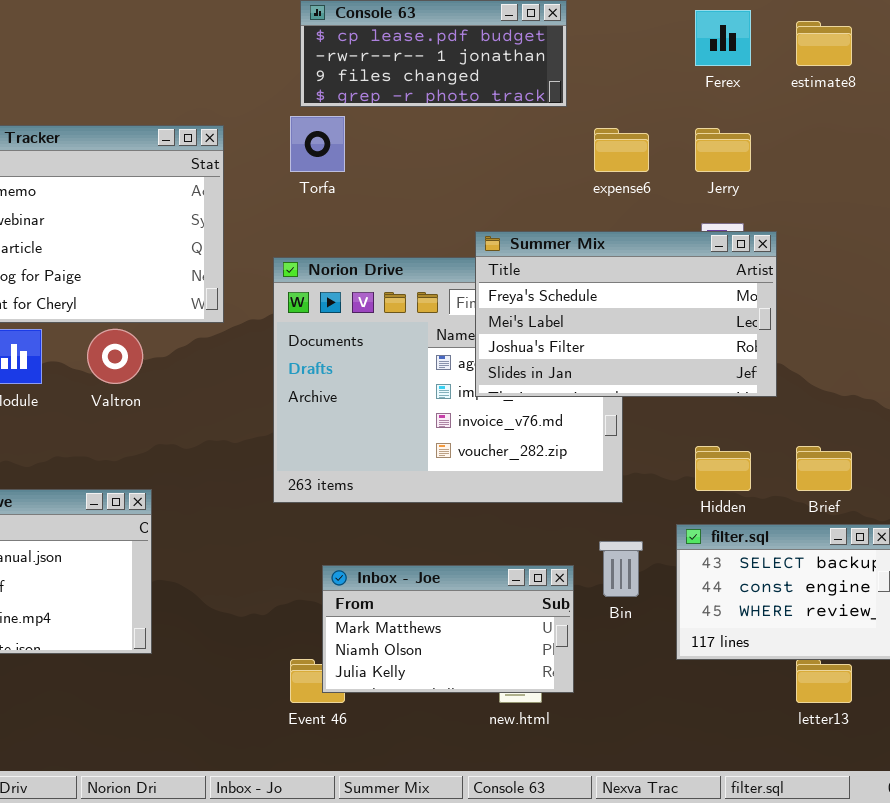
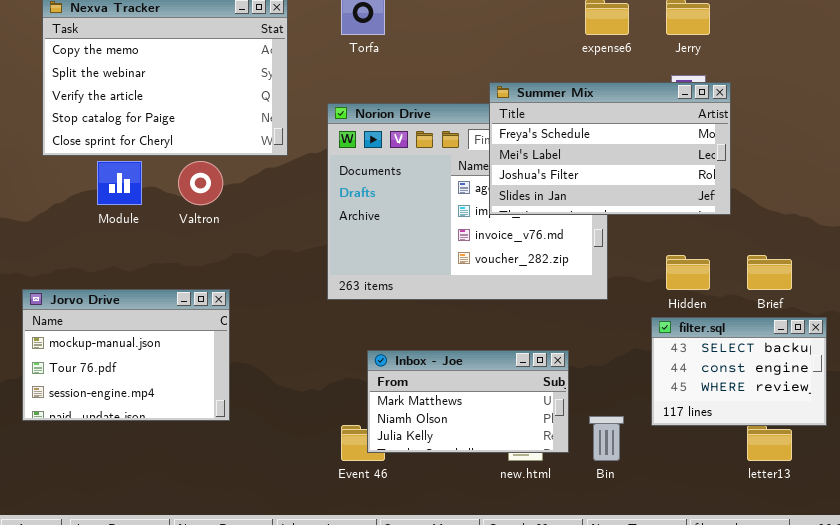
Bin: [599,541,643,597] -> [589,416,624,461], moved

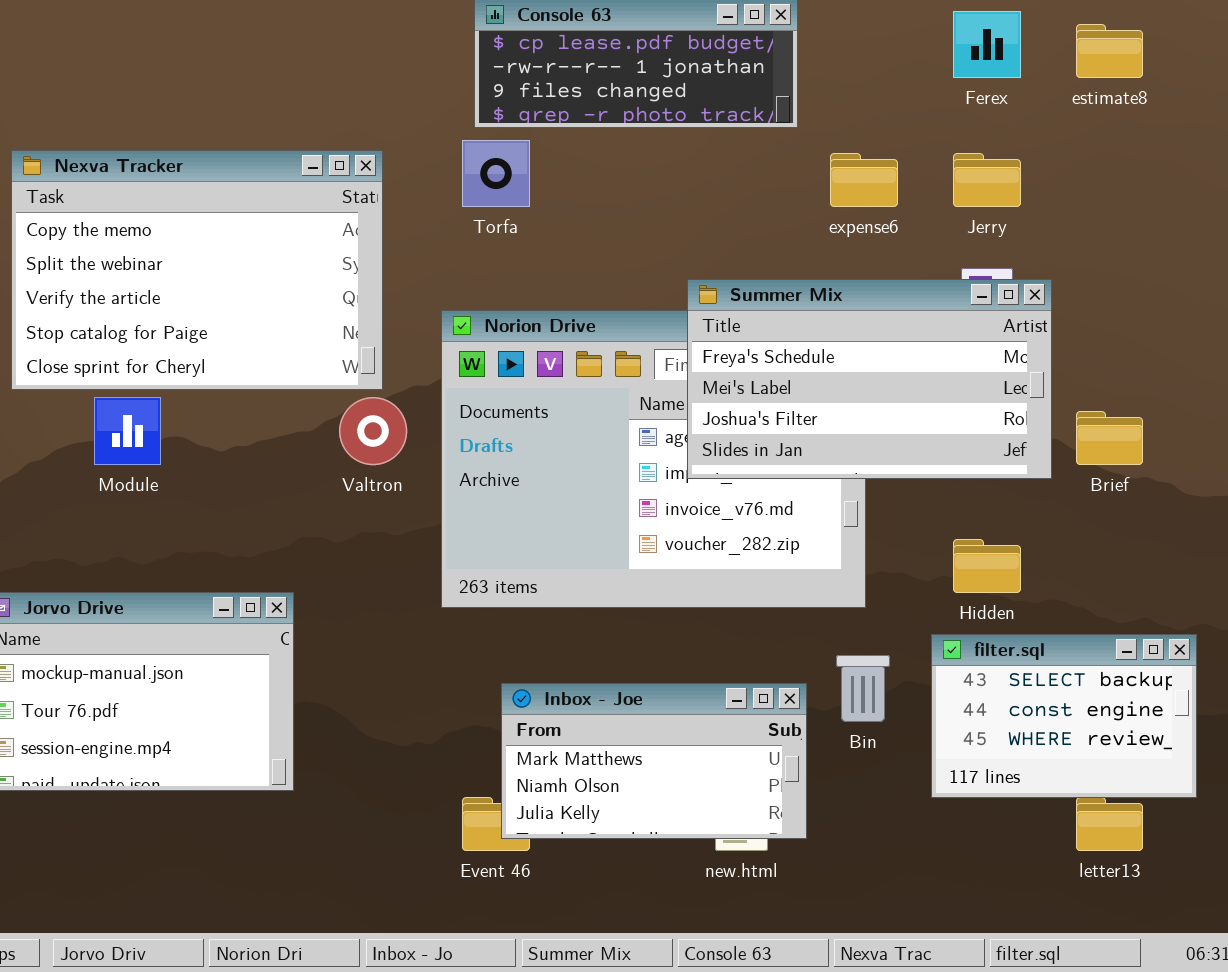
Valtron: [178,161,223,205] -> [339,397,407,465], moved
Brief: [747,255,792,290] -> [1076,411,1143,465], moved
Bin: [589,416,624,461] -> [836,655,890,722], moved

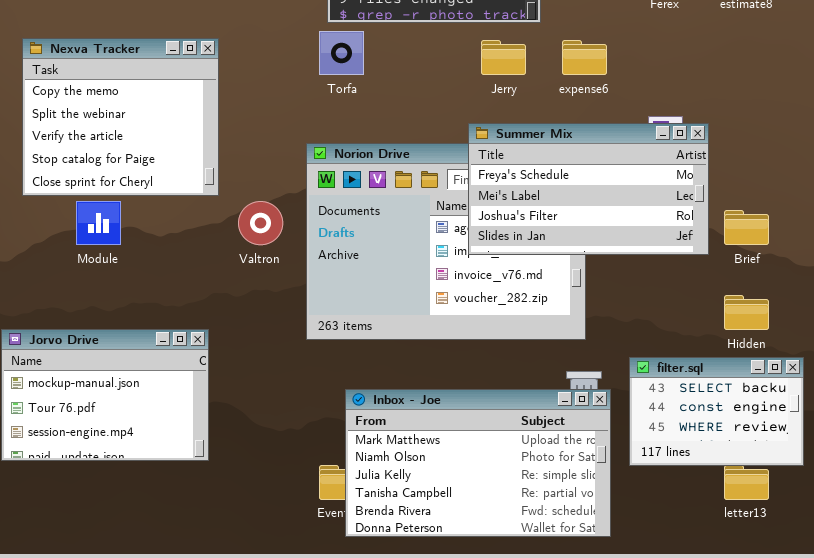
Nexva Tracker: [11,150,383,390] -> [22,38,219,196], resized
Jerry: [953,153,1021,207] -> [481,40,526,75], moved
Hidden: [953,539,1021,593] -> [724,295,769,330], moved
Inbox - Joe: [501,683,807,839] -> [345,389,611,537], resized

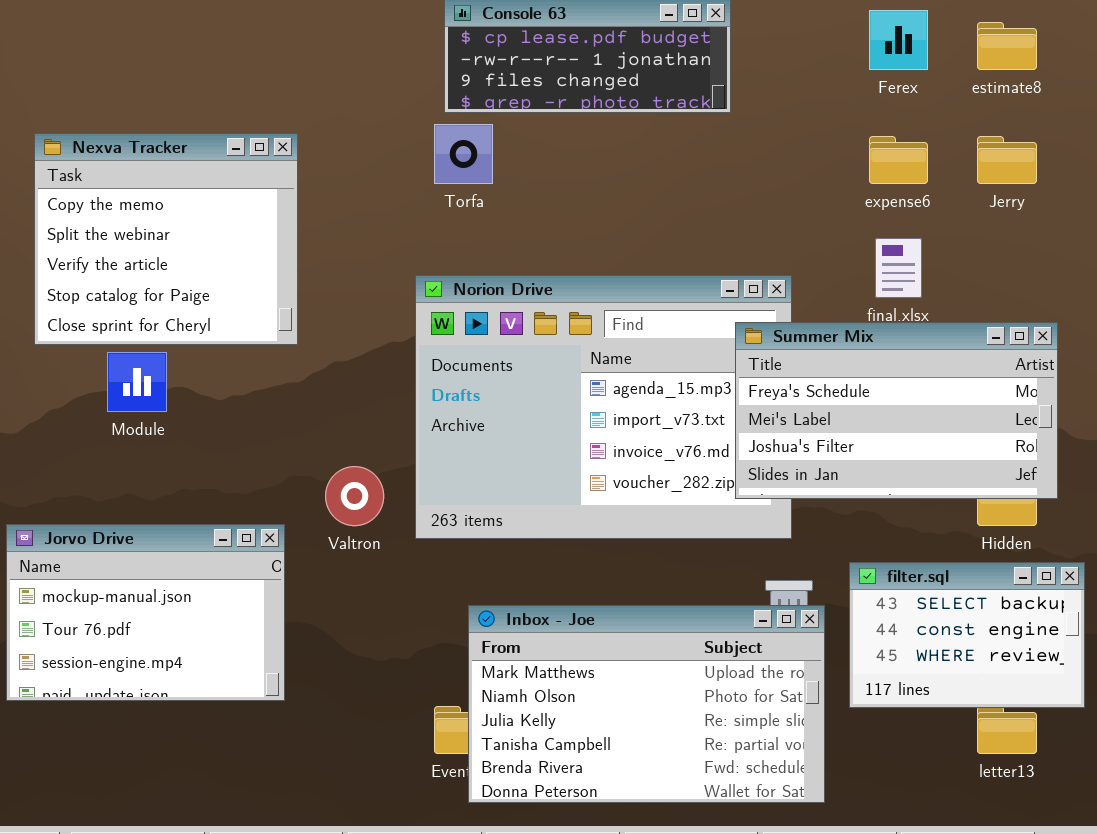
Jerry: [481,40,526,75] -> [977,136,1037,184], moved
expense6: [562,40,607,75] -> [869,136,928,184], moved
Summer Mix: [468,123,709,255] -> [735,322,1058,499], moved
Valtron: [238,201,283,245] -> [325,466,384,526], moved

